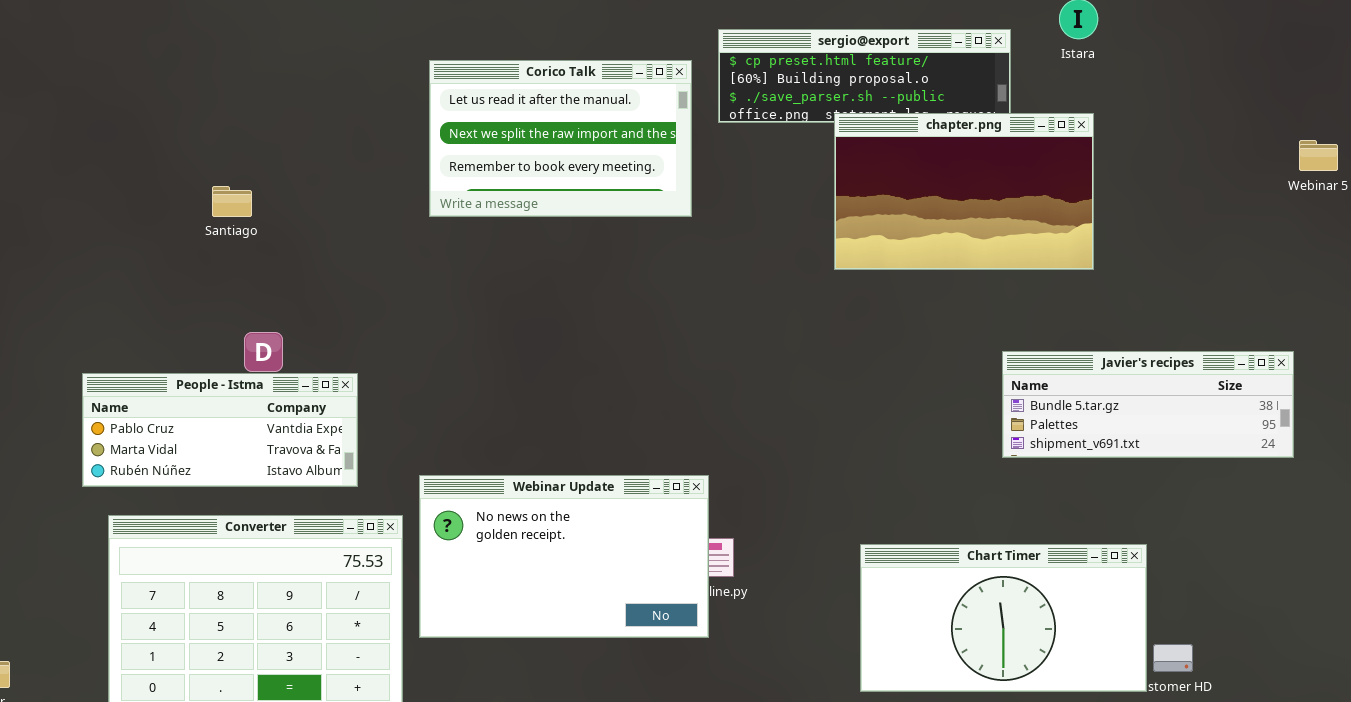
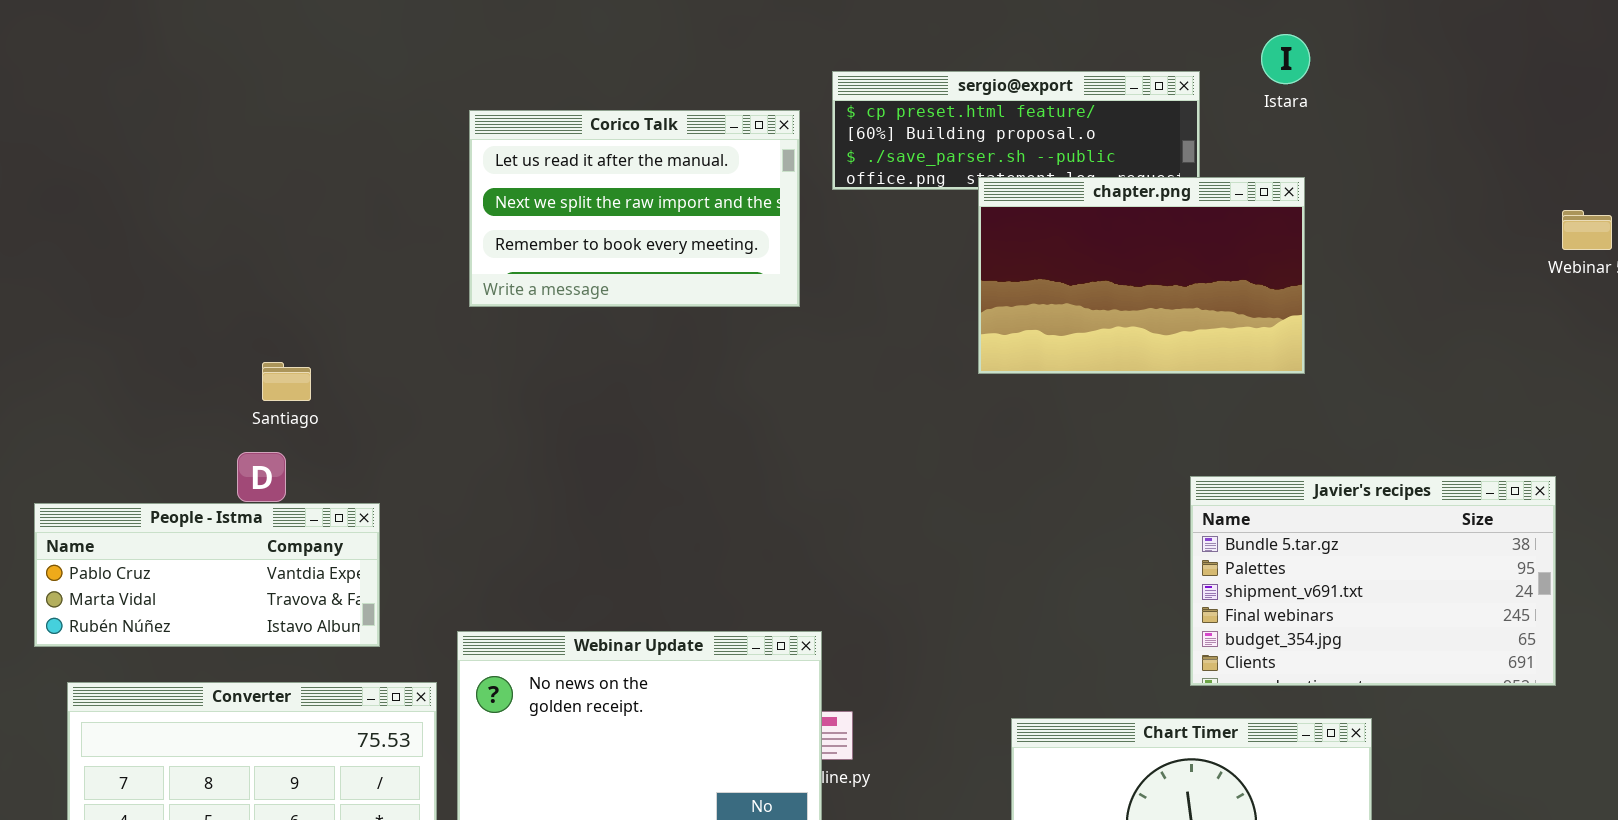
Santiago: [212,186,252,217] -> [262,362,311,401], moved
Javier's recipes: [1002,351,1294,458] -> [1190,476,1556,686], resized

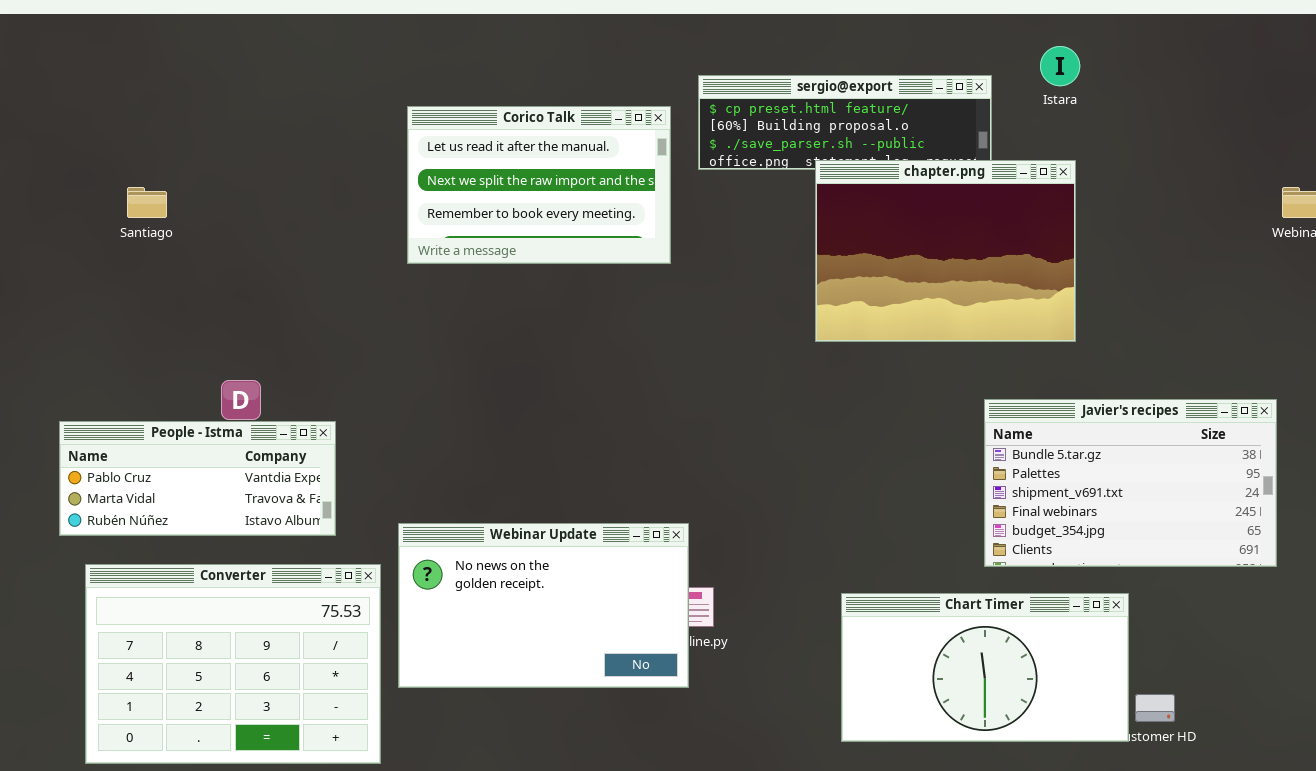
chapter.png: [978,177,1305,374] -> [815,160,1076,342], resized
Santiago: [262,362,311,401] -> [127,187,167,218], moved

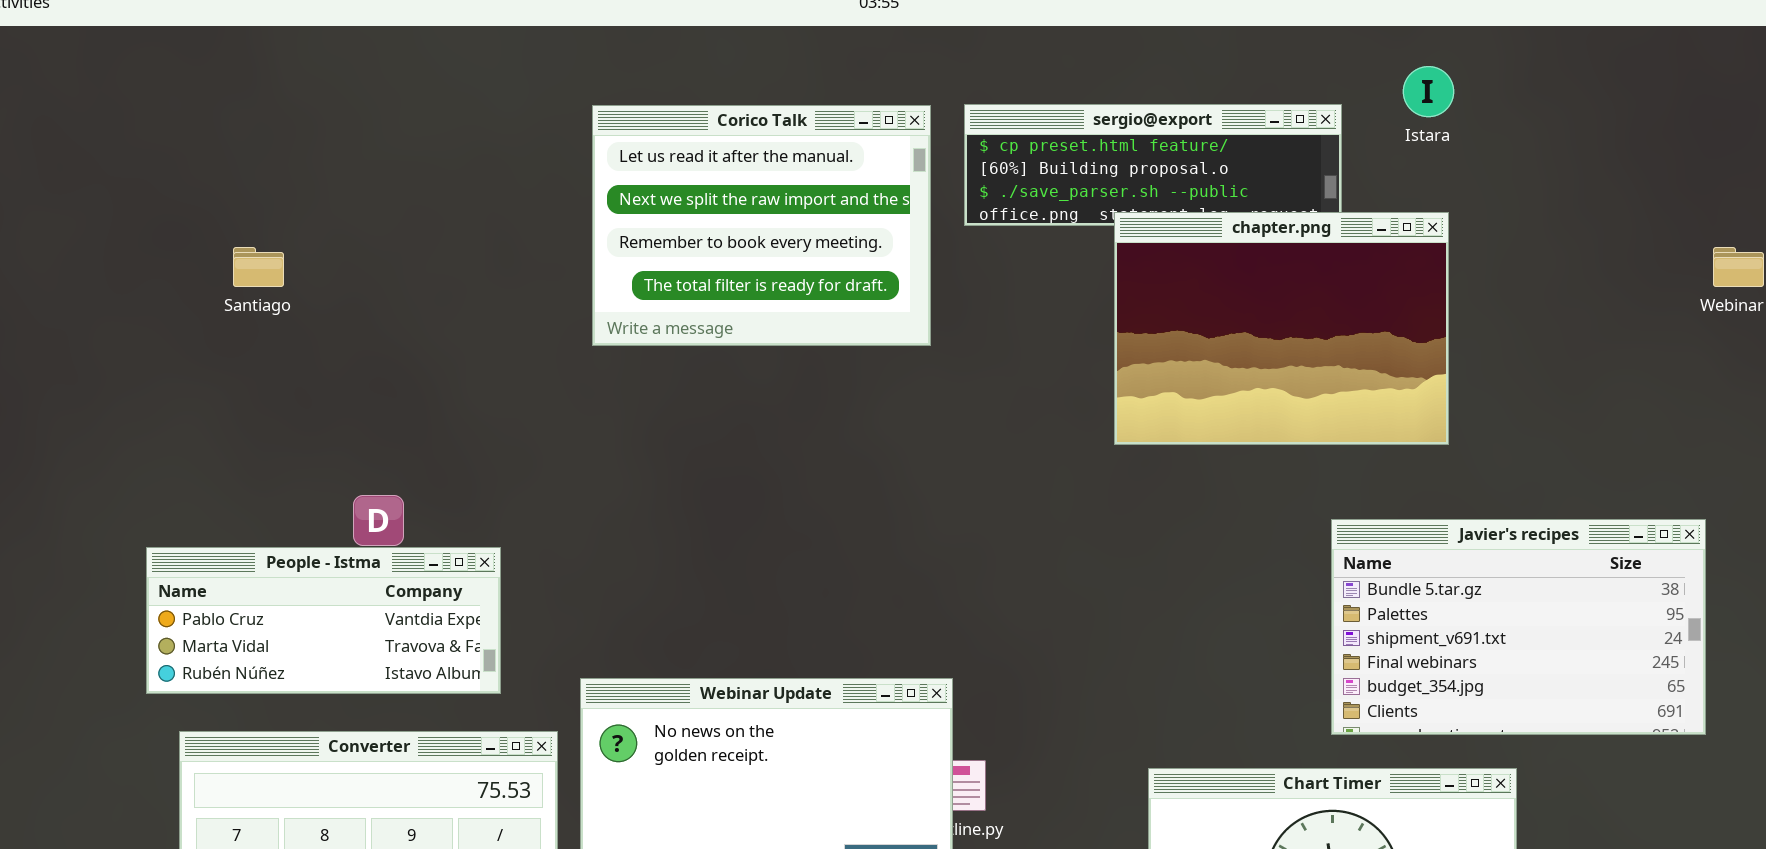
Corico Talk: [407,106,671,264] -> [592,105,931,346], resized

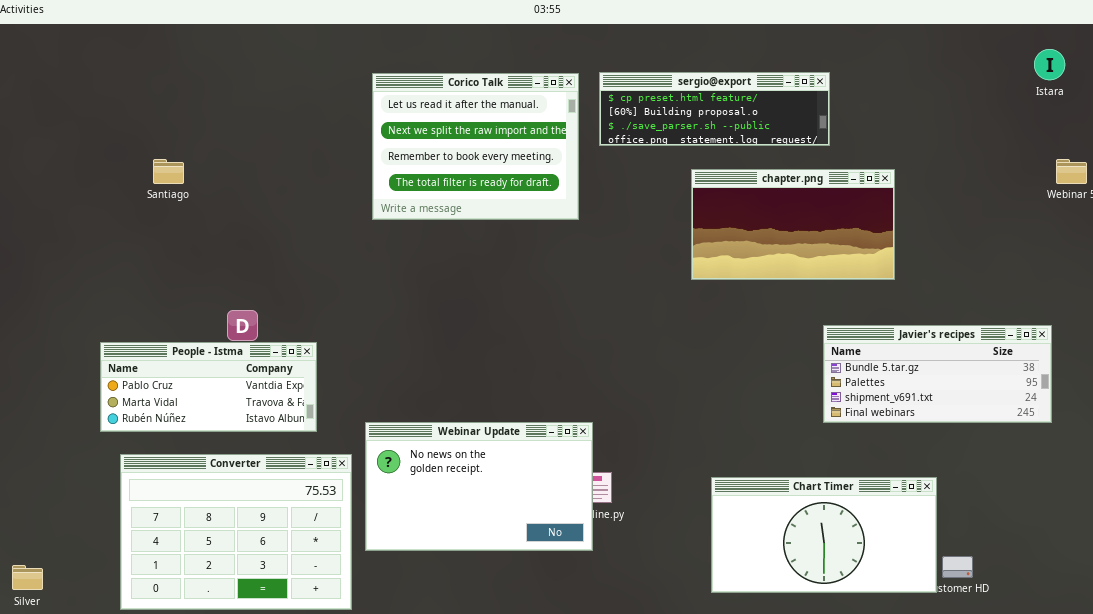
Istara: [1403,66,1454,117] -> [1034,49,1065,80], moved
chapter.png: [1114,212,1449,445] -> [691,169,895,280], resized
Javier's recipes: [1331,519,1706,735] -> [823,325,1052,423], resized

